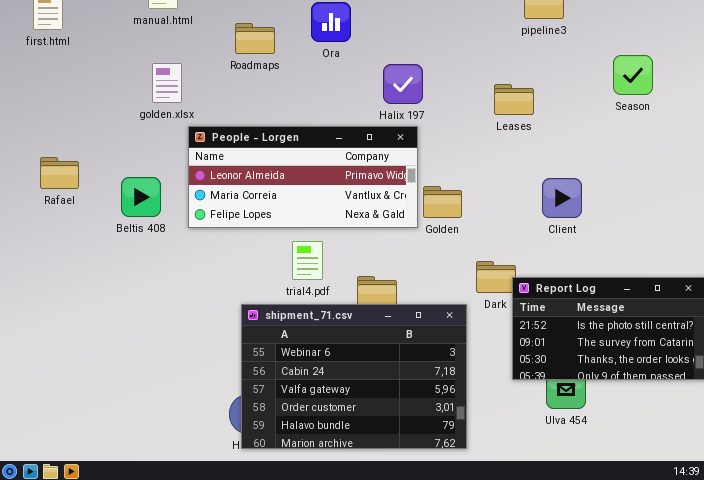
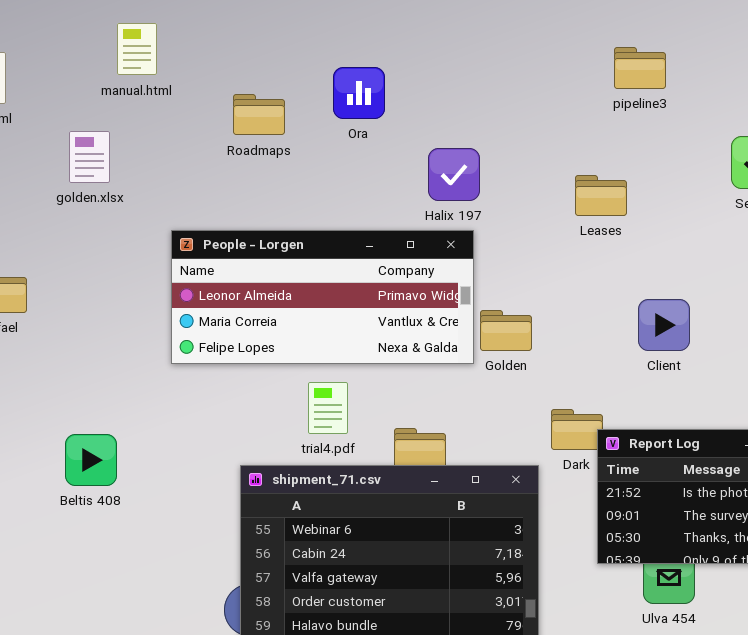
golden.xlsx: [152,63,182,103] -> [69,131,110,183], moved
Beltis 408: [121,177,161,217] -> [65,434,117,486], moved

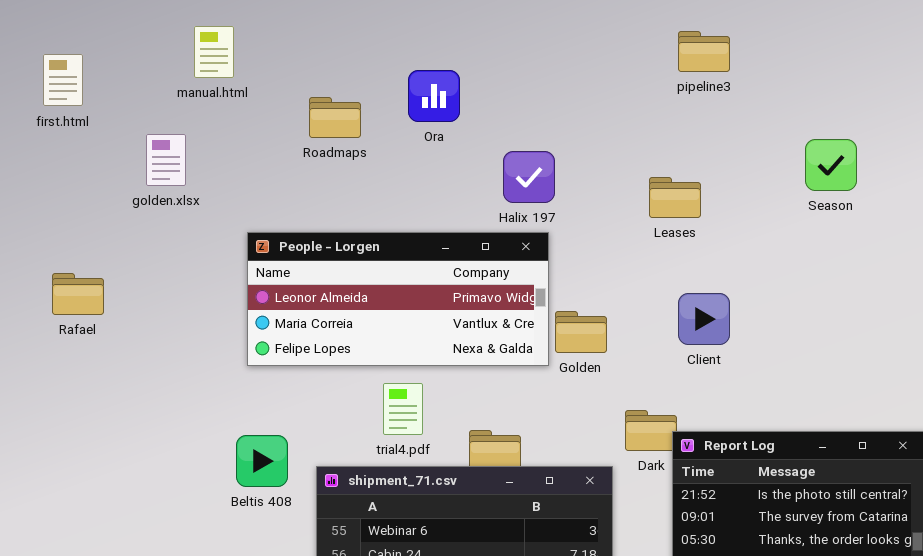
pipeline3: [614,47,666,89] -> [678,31,730,72], moved
Client: [638,299,690,351] -> [678,293,730,345], moved
Beltis 408: [65,434,117,486] -> [236,435,288,487], moved

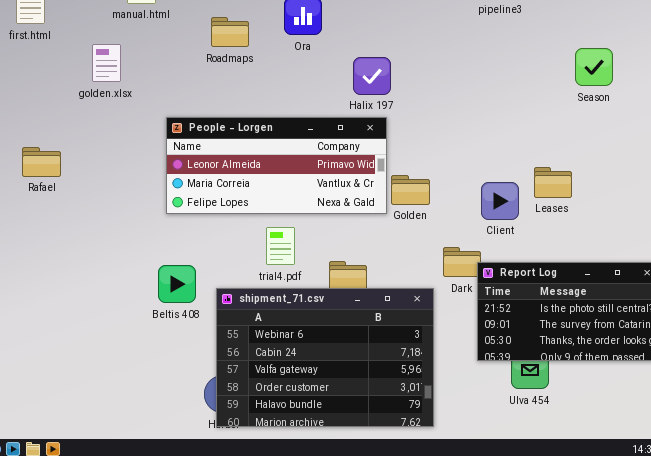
Leases: [649,177,701,218] -> [534,167,572,198], moved
Client: [678,293,730,345] -> [481,182,519,220], moved

